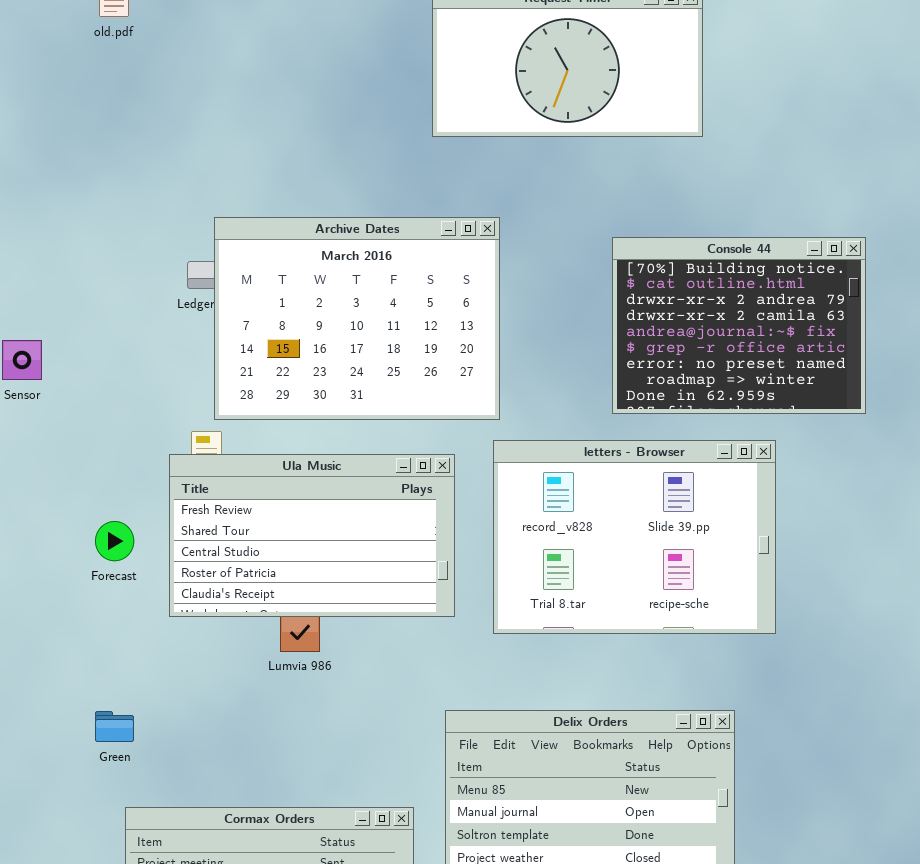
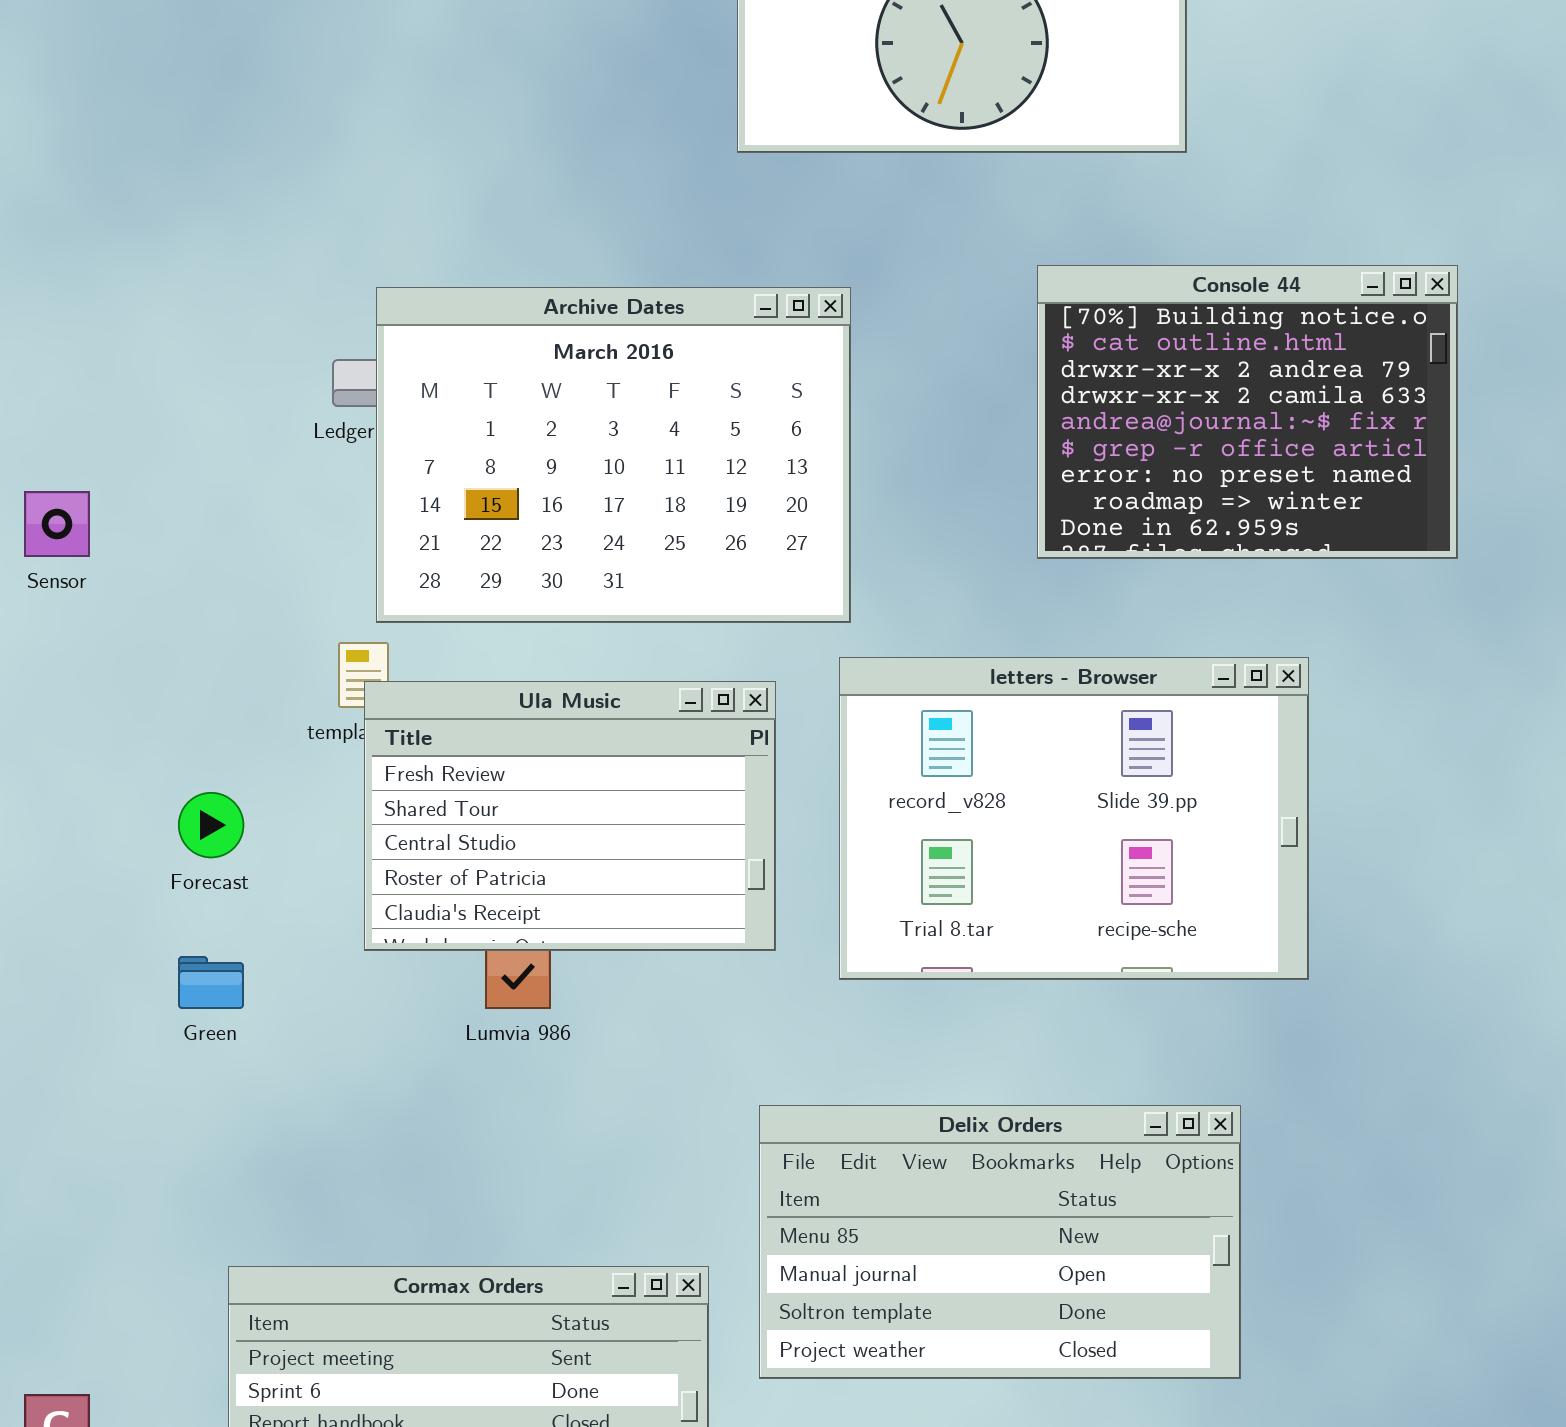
Console 44: [612,237,866,414] -> [1037,265,1458,559], moved
Ula Music: [169,454,455,617] -> [364,681,776,951], resized
Green: [95,711,134,742] -> [178,956,244,1009], moved

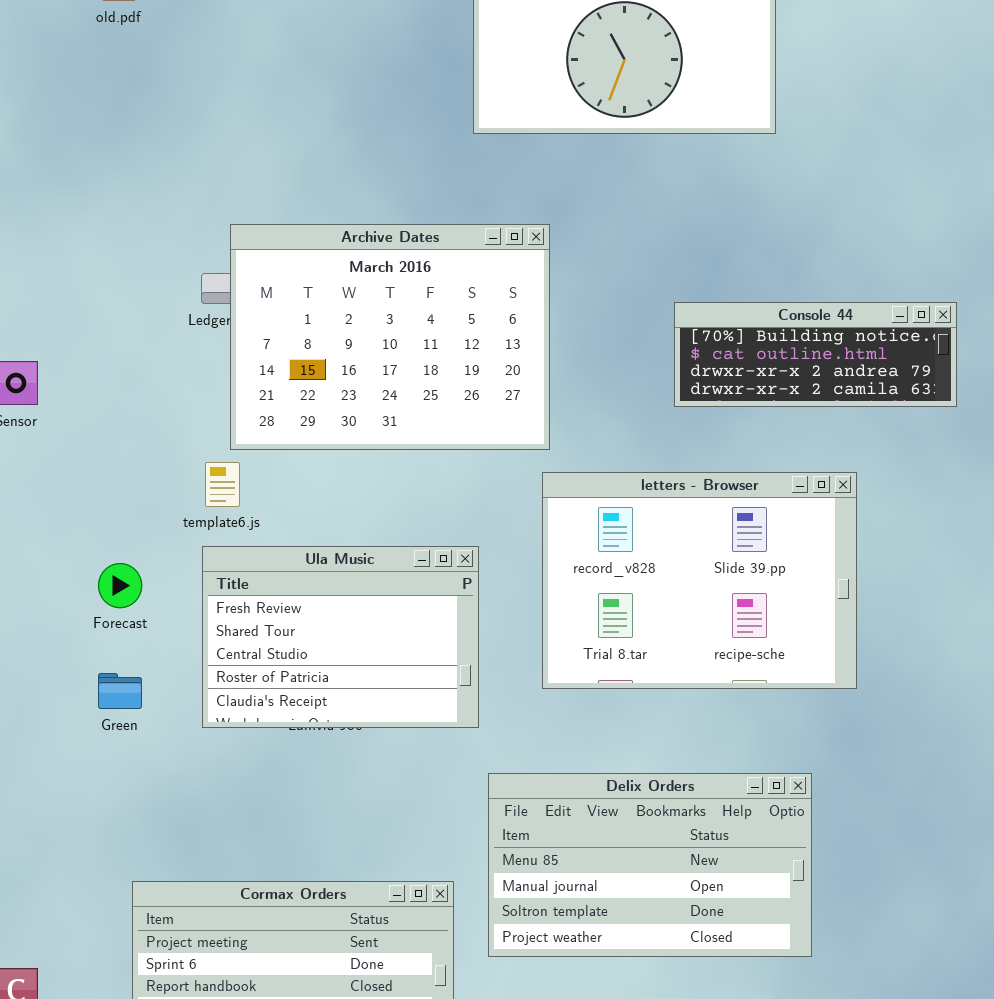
Console 44: [1037,265,1458,559] -> [674,302,957,407], resized
Ula Music: [364,681,776,951] -> [202,546,479,728], moved

